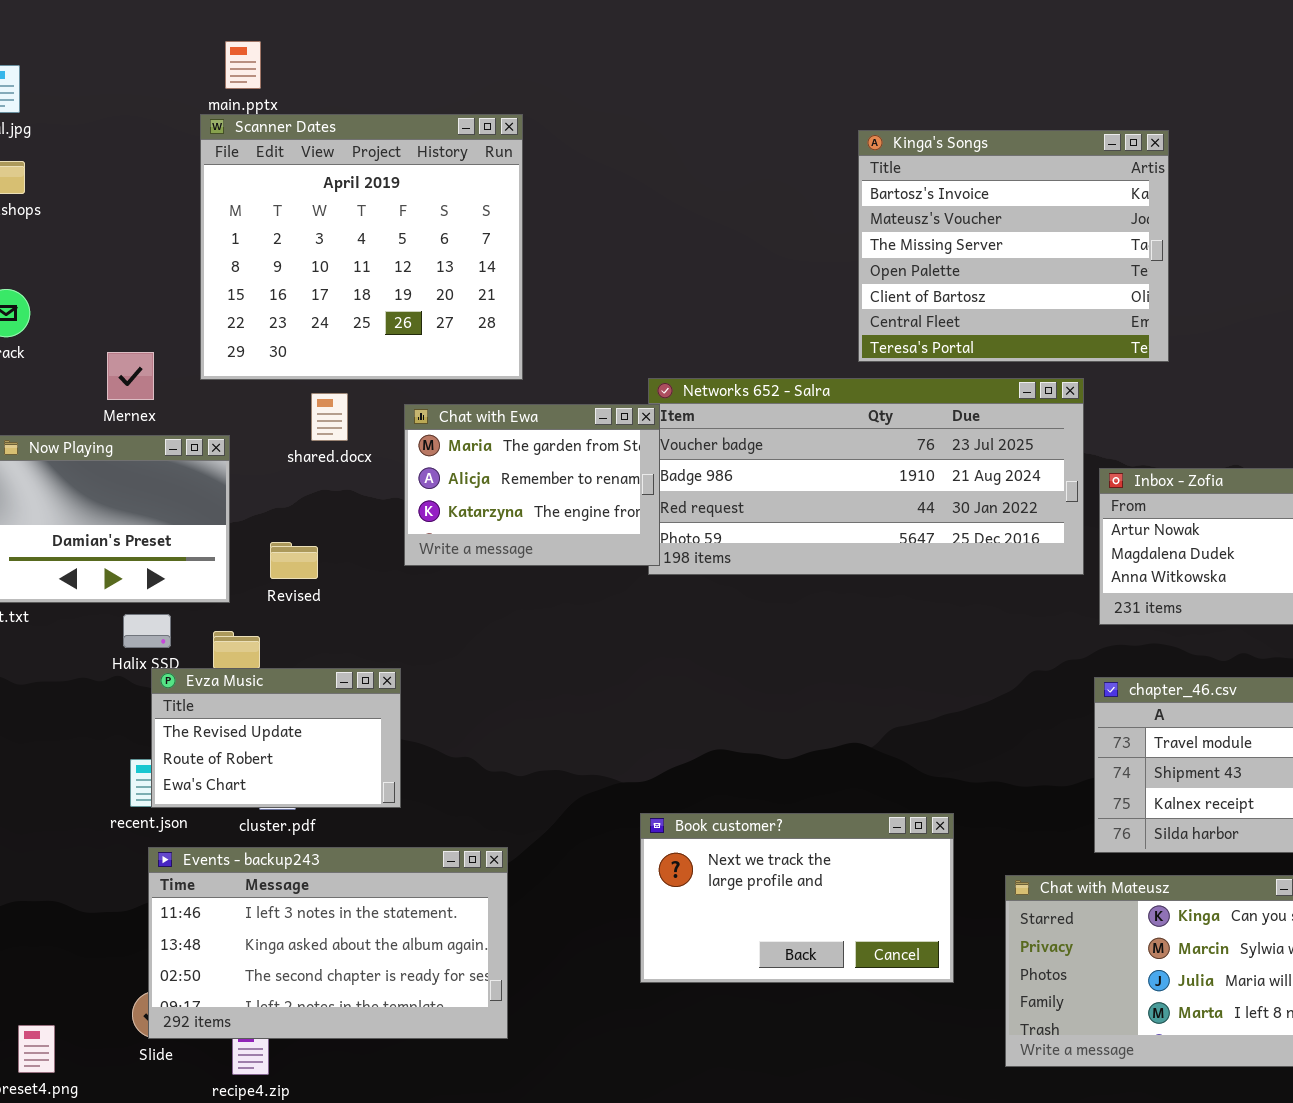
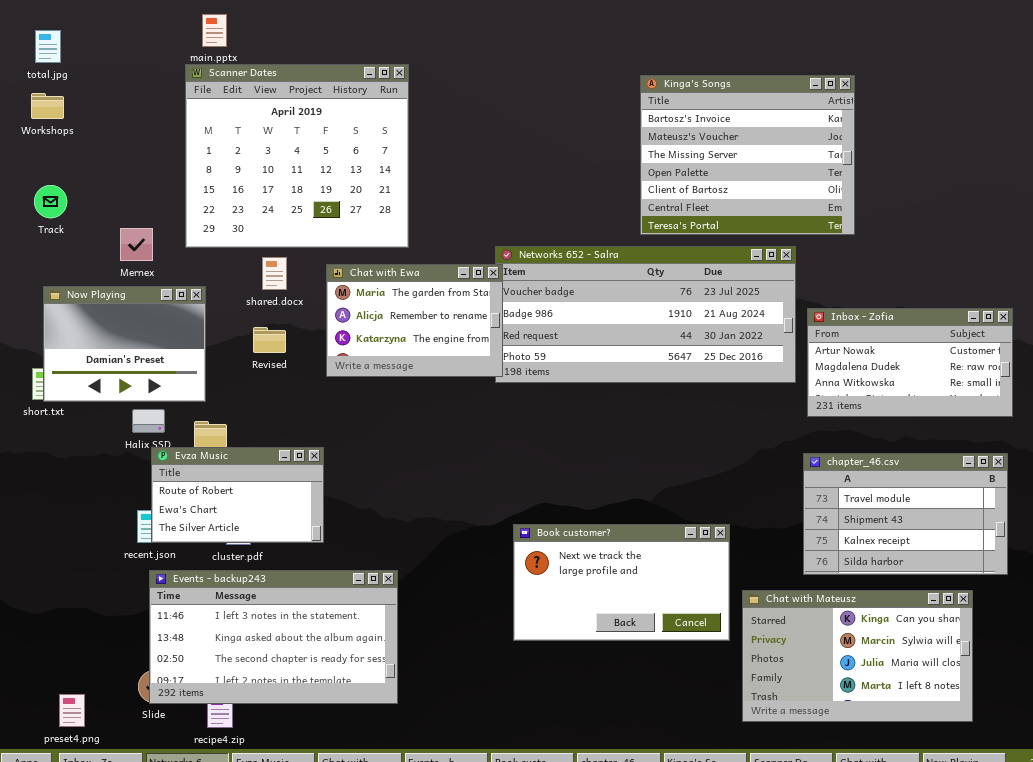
Revised: [270,542,318,579] -> [253,327,286,353], moved
Evza Music: [151,668,401,808] -> [151,447,324,543], scrolled down 1 row
Book customer?: [640,813,954,983] -> [513,524,730,641], moved

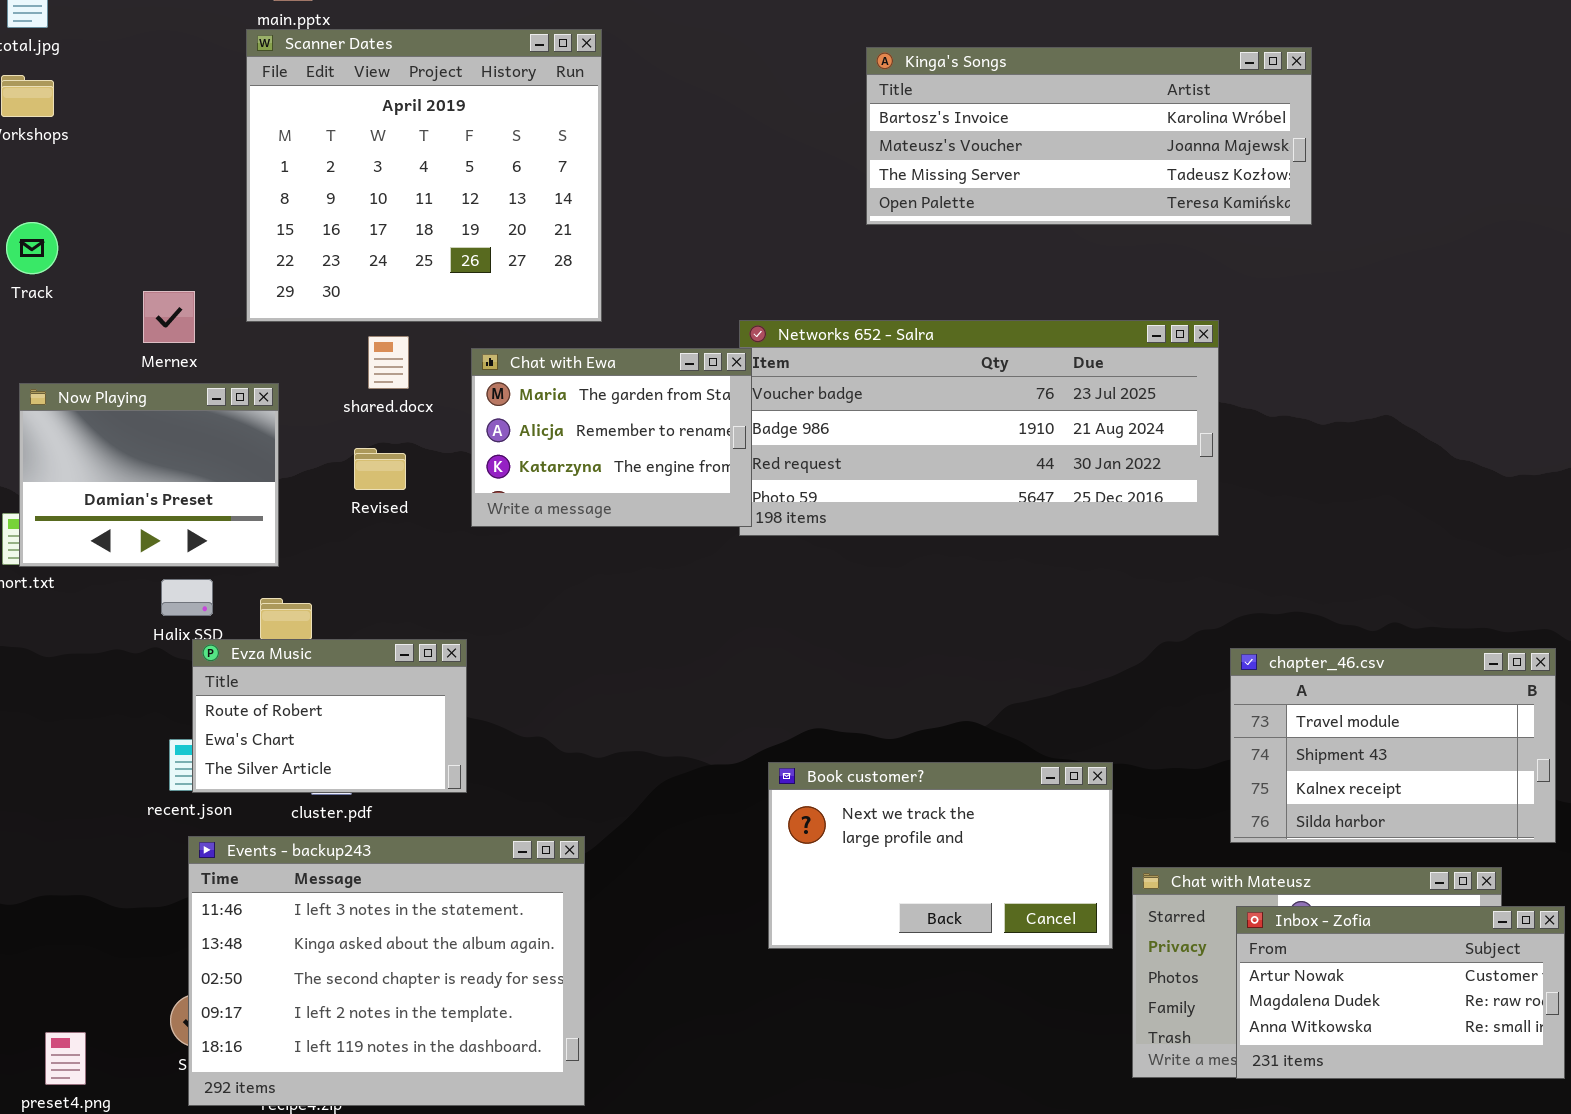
Kinga's Songs: [640,75,855,235] -> [866,47,1312,225], resized
Inbox - Zofia: [807,308,1013,417] -> [1236,906,1565,1079], moved
Events - backup243: [149,570,398,704] -> [188,836,585,1106], resized

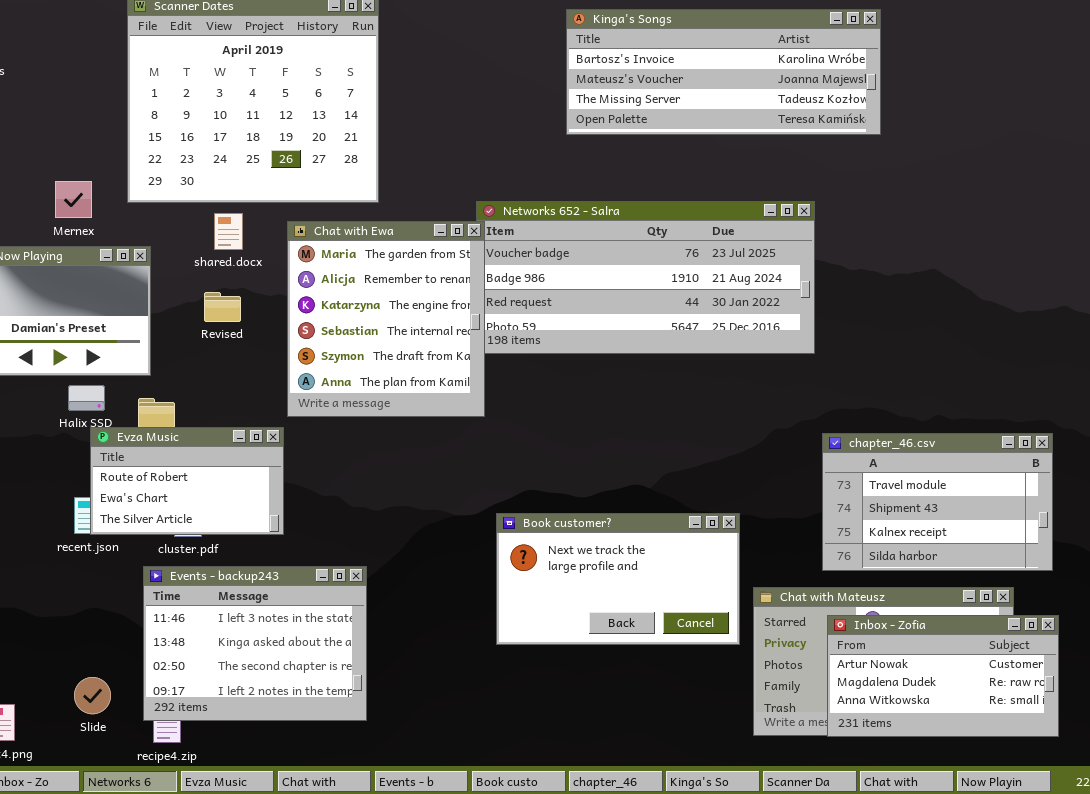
Chat with Ewa: [471,348,752,527] -> [287,221,485,417], resized
Events - backup243: [188,836,585,1106] -> [143,566,367,721], resized

